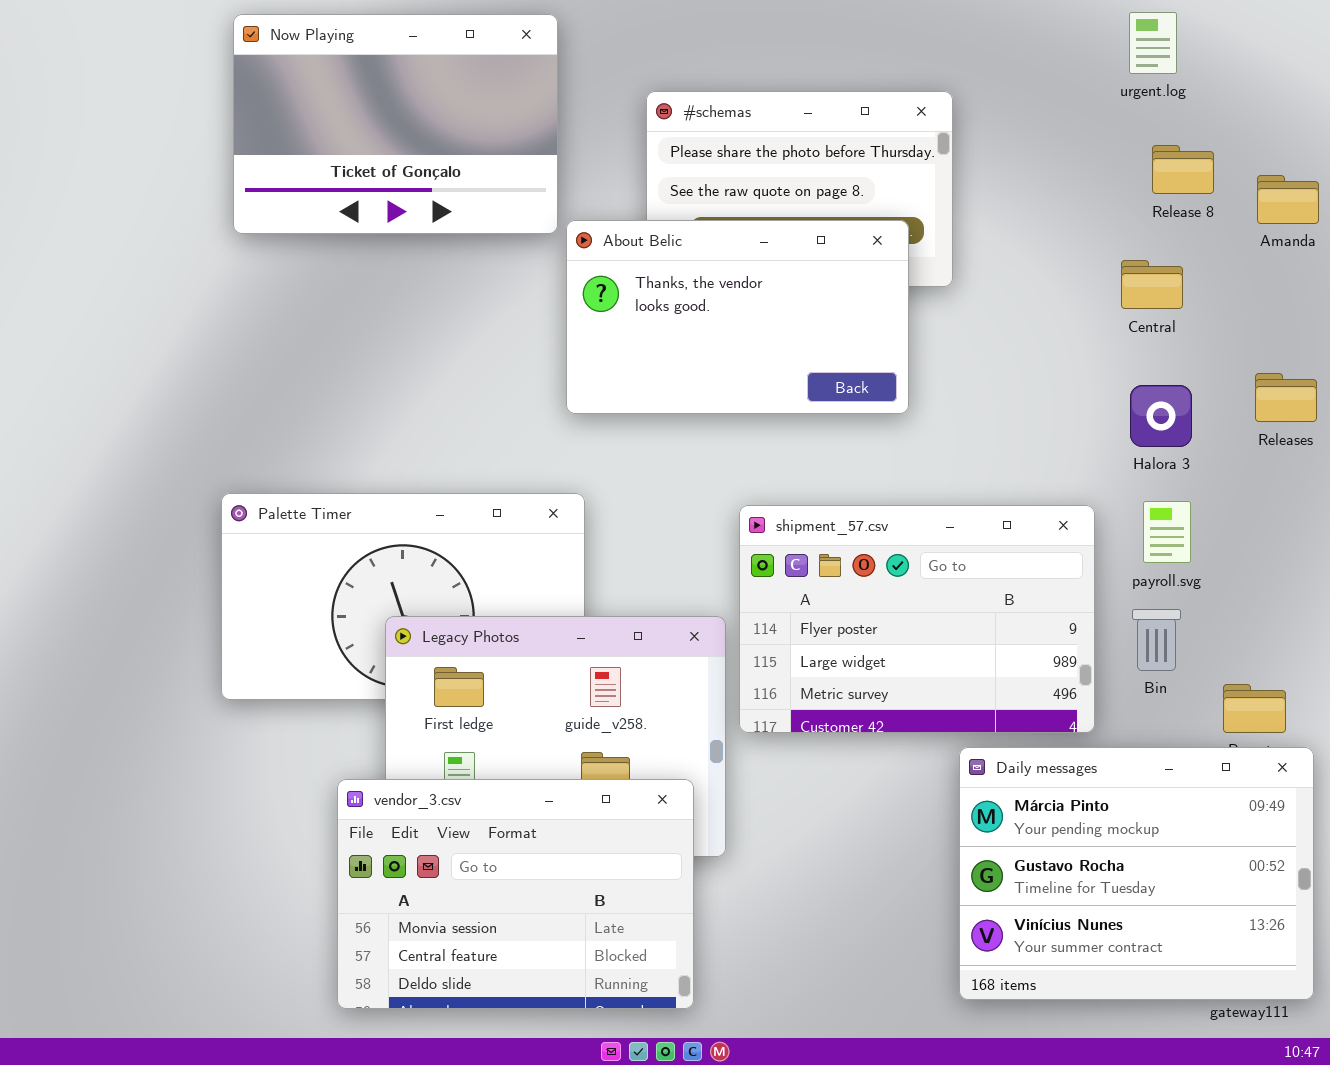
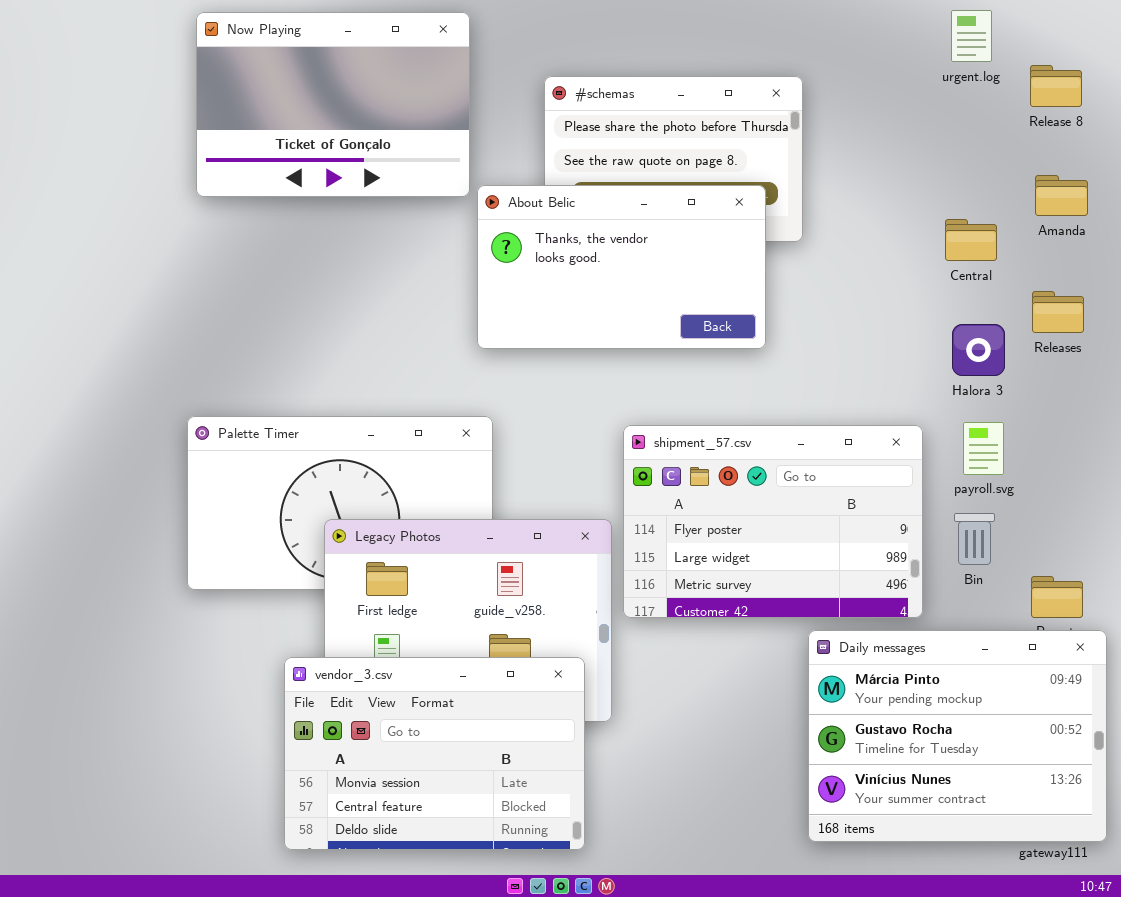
Release 8: [1152,145,1214,194] -> [1030,65,1082,107], moved
Amanda: [1257,175,1319,224] -> [1035,175,1088,216], moved
Releases: [1255,373,1317,422] -> [1032,291,1084,333], moved

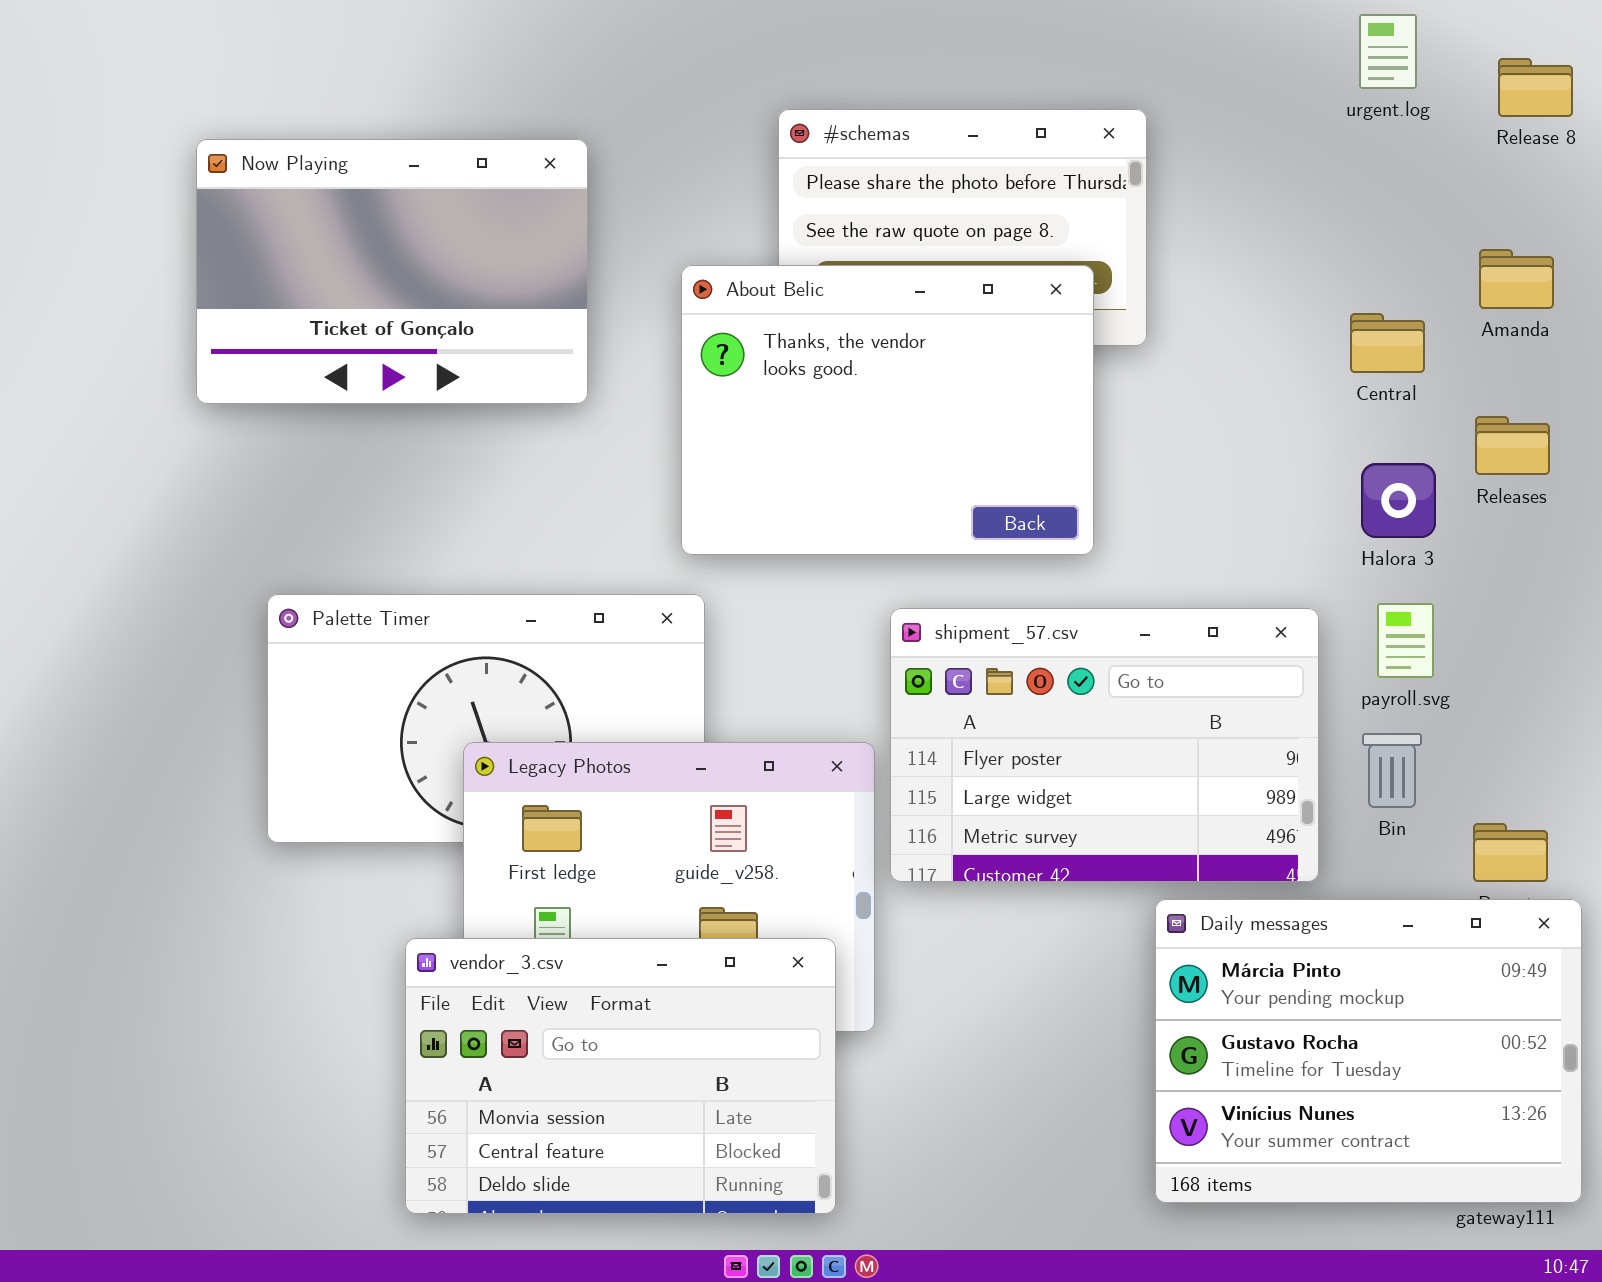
Now Playing: [196,12,470,197] -> [196,139,588,404], moved
Release 8: [1030,65,1082,107] -> [1498,58,1573,117], moved
About Belic: [477,185,766,349] -> [681,265,1094,555], resized

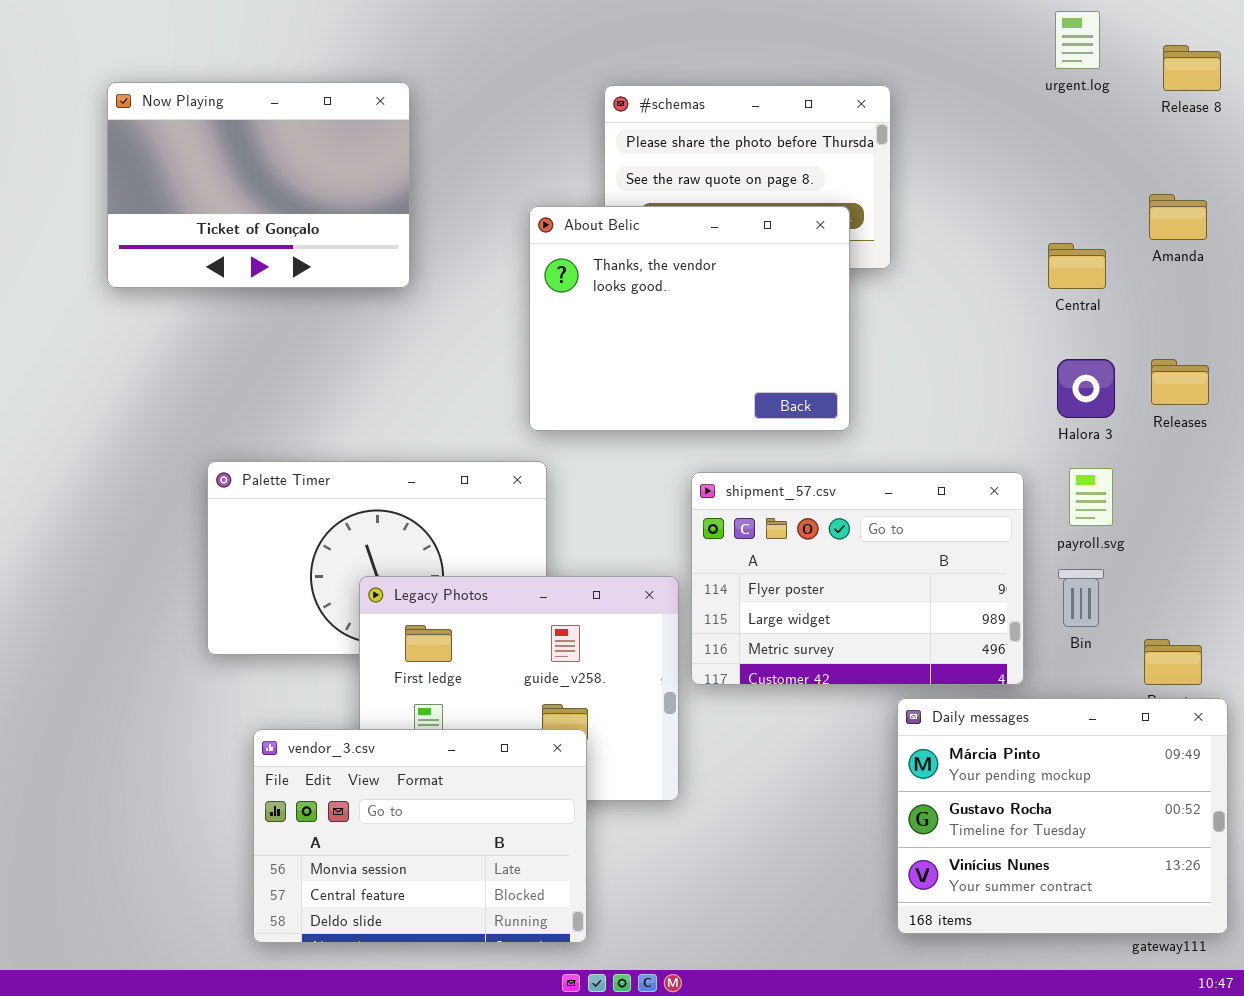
Now Playing: [196,139,588,404] -> [107,82,410,288], moved
Releases: [1475,416,1550,475] -> [1151,359,1209,405], moved
vendor_3.csv: [405,938,836,1214] -> [253,729,587,943], moved

